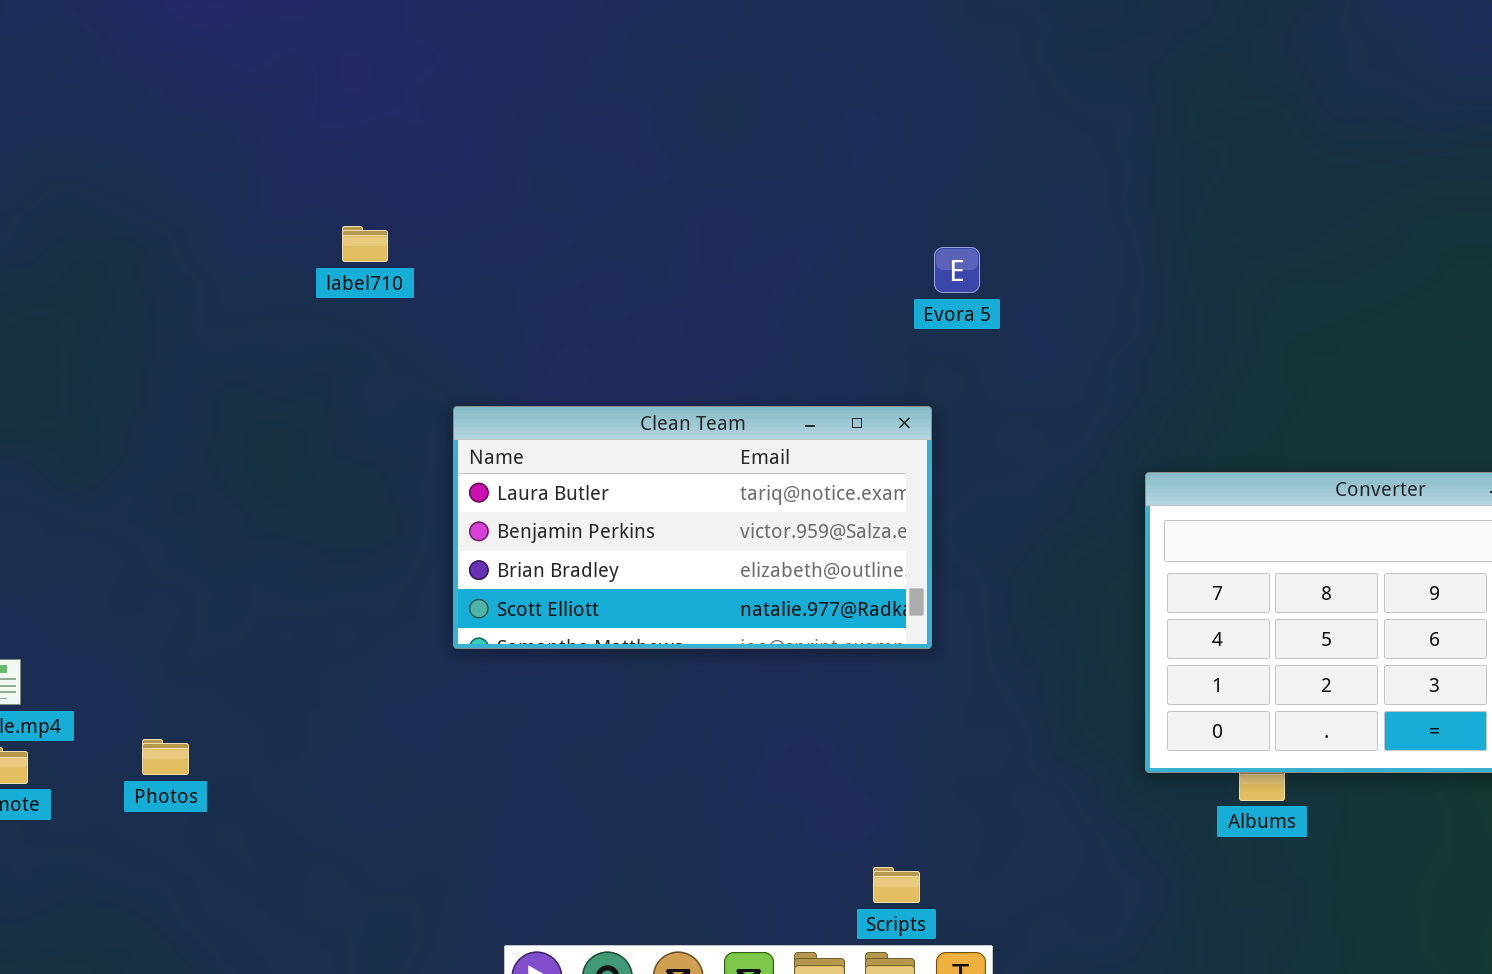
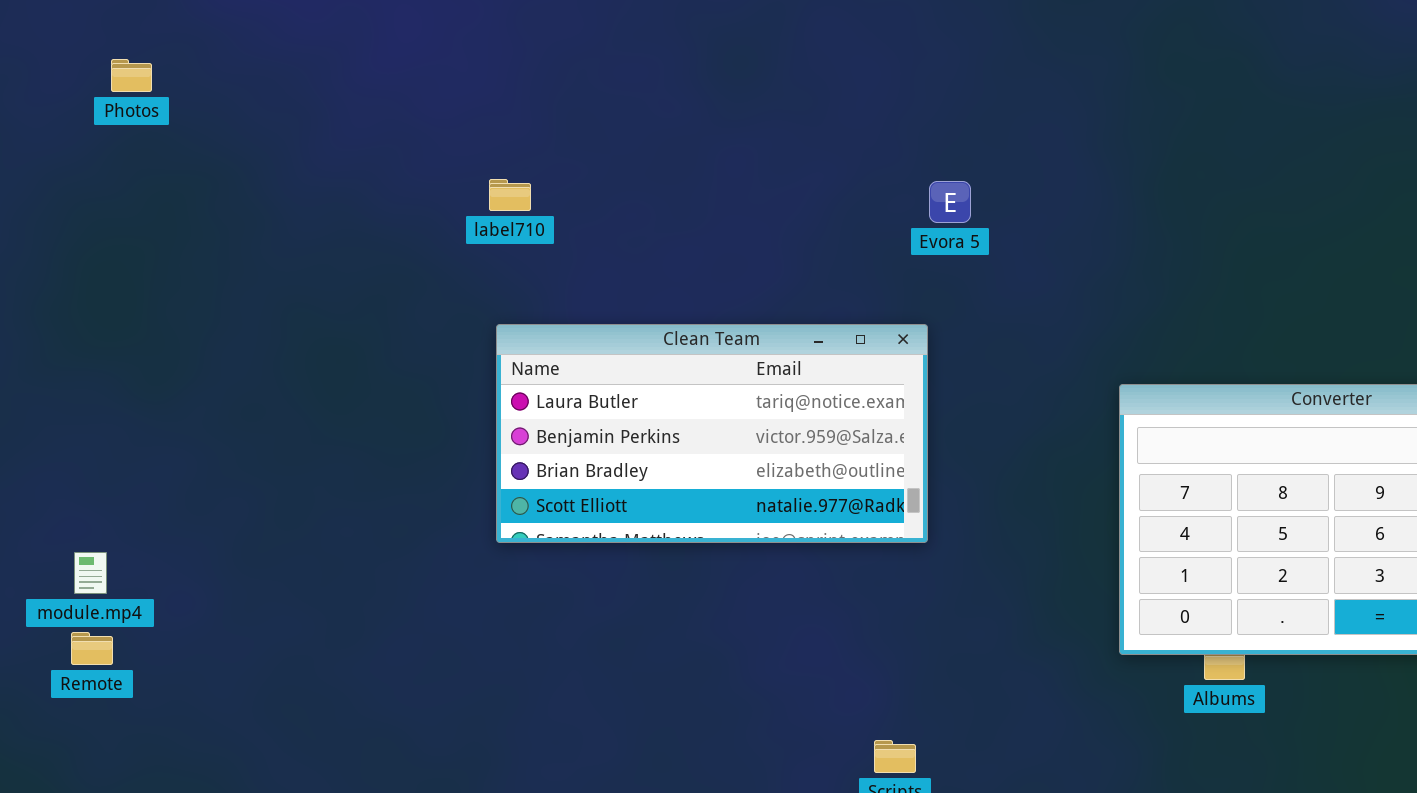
label710: [342,226,388,262] -> [489,179,531,211], moved
Photos: [142,739,189,775] -> [111,59,152,92], moved

